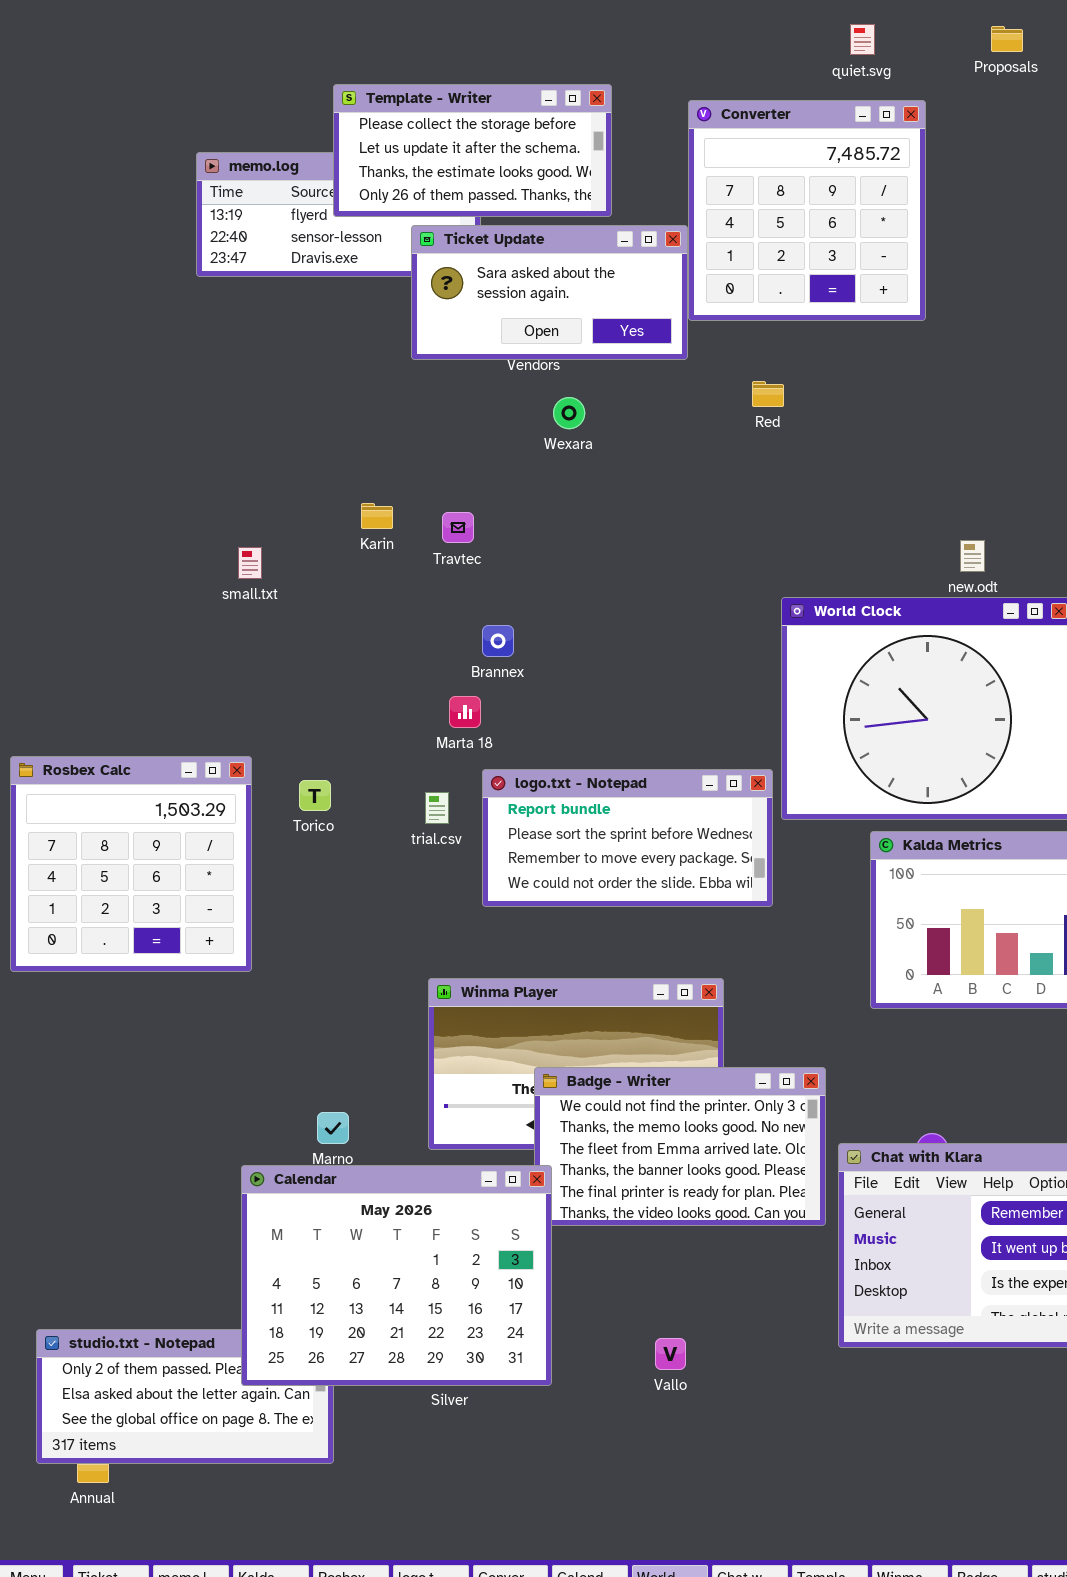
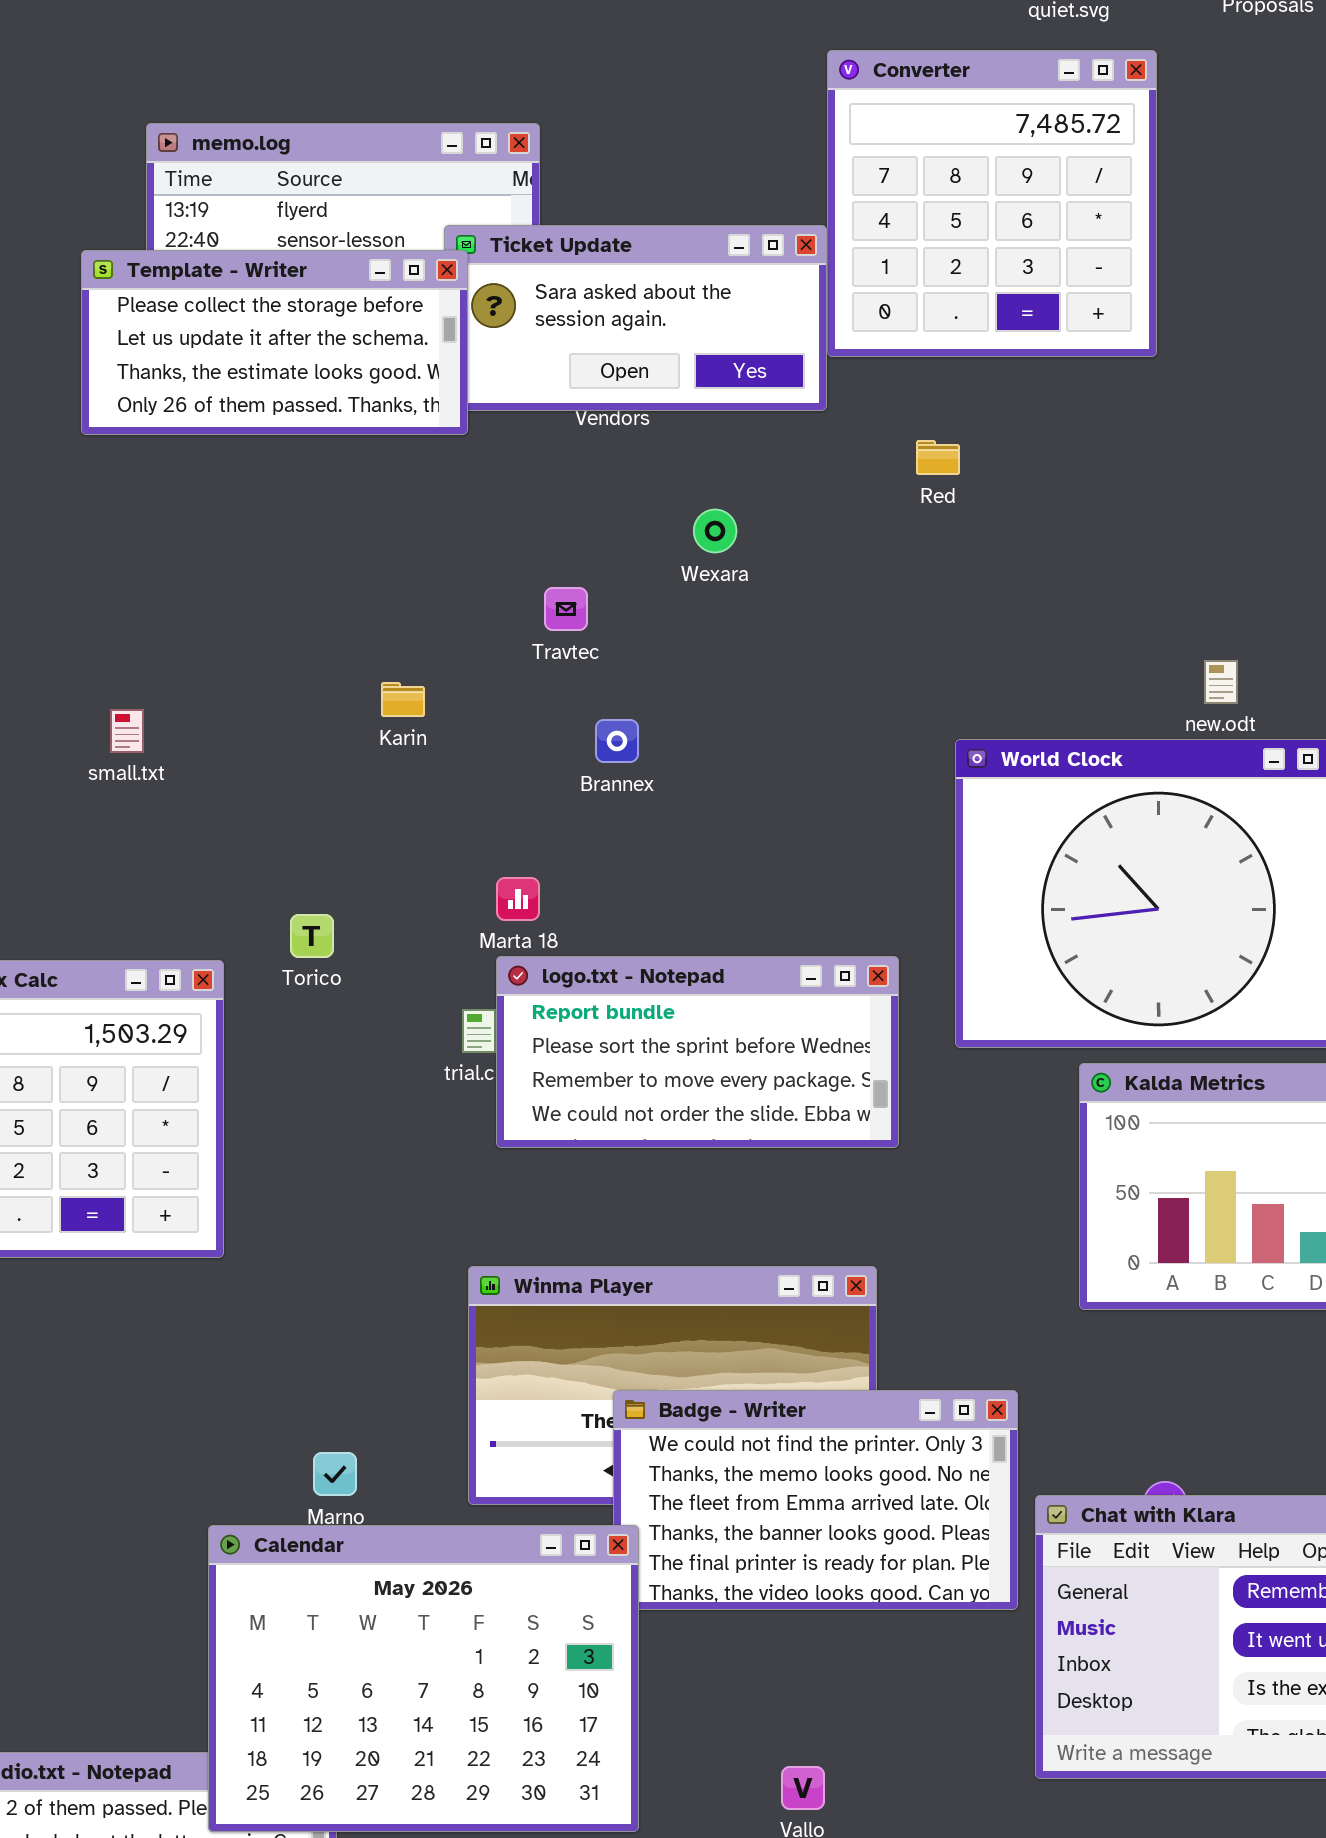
Template - Writer: [333,84,612,217] -> [81,250,468,435], moved
Wexara: [553,397,585,429] -> [693,509,737,553], moved
Karin: [361,503,393,529] -> [381,682,425,717], moved
Travtec: [442,512,474,543] -> [544,587,588,631], moved
small.txt: [238,547,262,579] -> [110,709,144,753], moved
Brannex: [482,625,514,657] -> [595,719,639,763], moved
logo.txt - Notepad: [482,769,773,907] -> [496,956,899,1148], moved
Torico: [299,780,331,811] -> [290,914,334,958], moved

